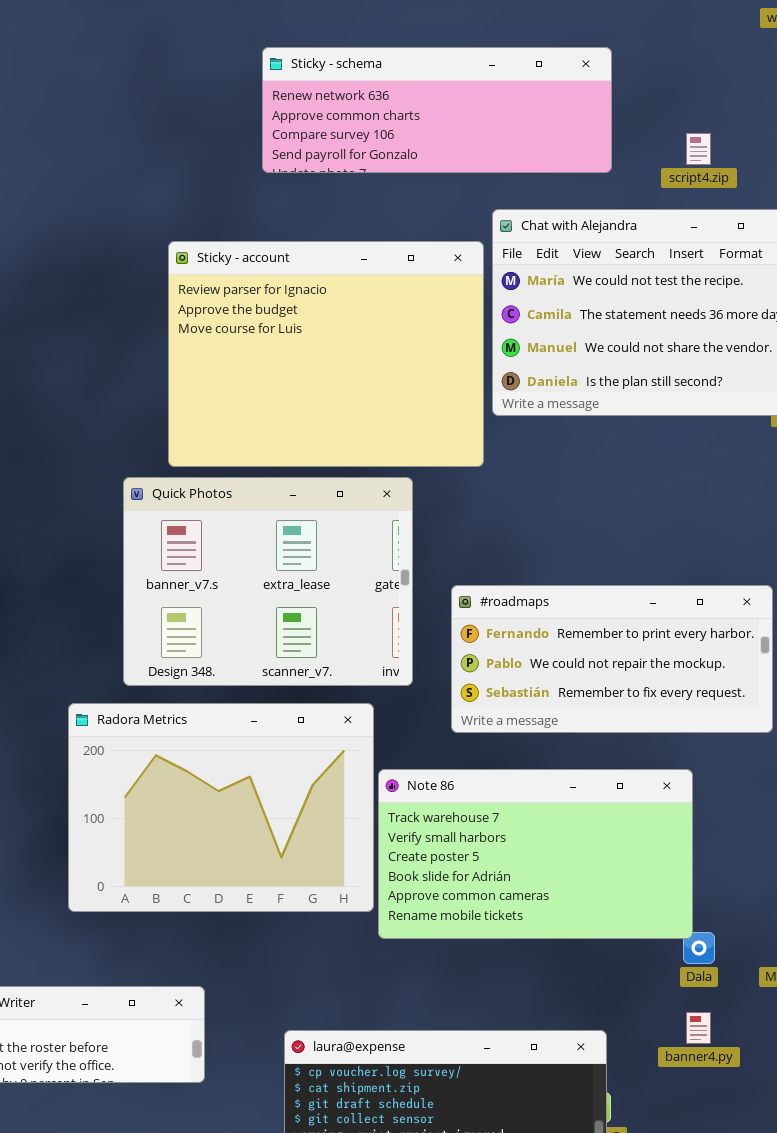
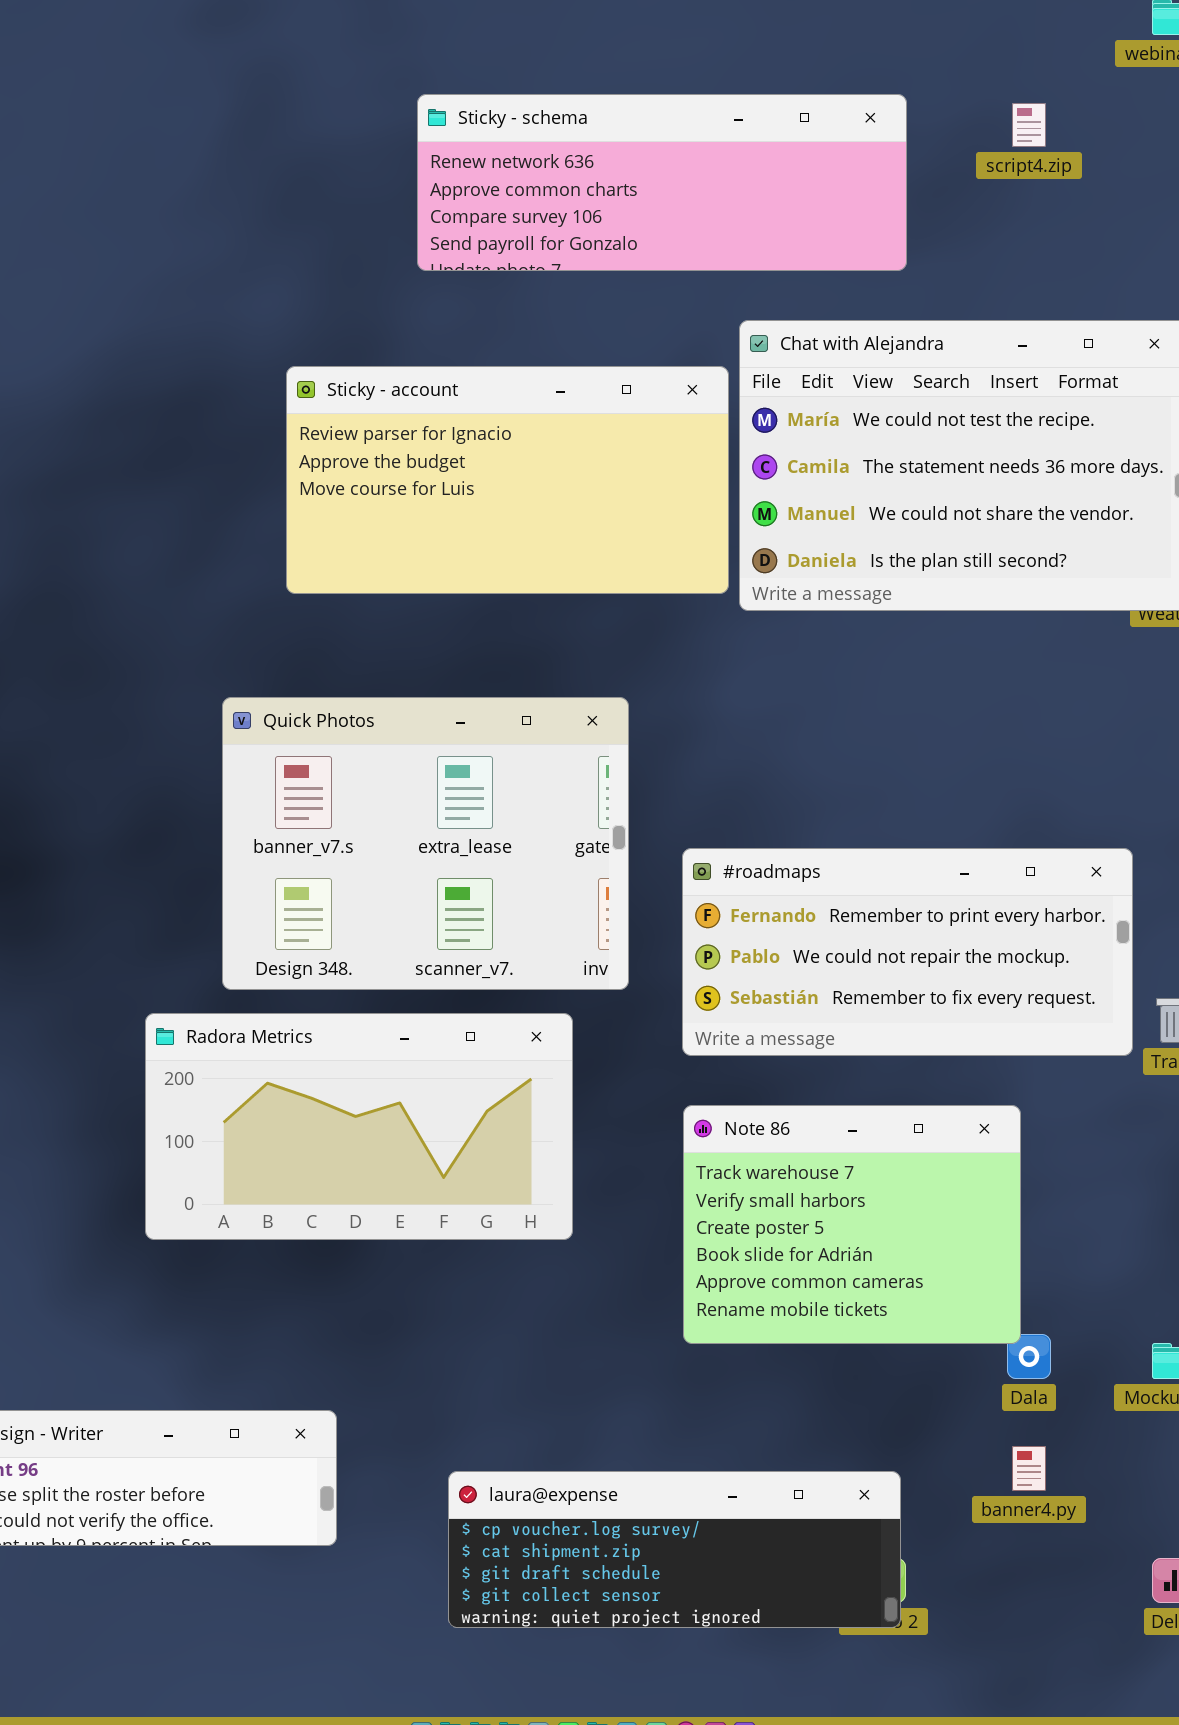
script4.zip: [686,133,711,165] -> [1012,103,1046,147], moved
Sticky - account: [168,241,484,467] -> [286,366,729,594], resized
Radora Metrics: [68,703,374,912] -> [145,1013,573,1240], resized
Note 86: [378,769,693,939] -> [683,1105,1021,1344], resized

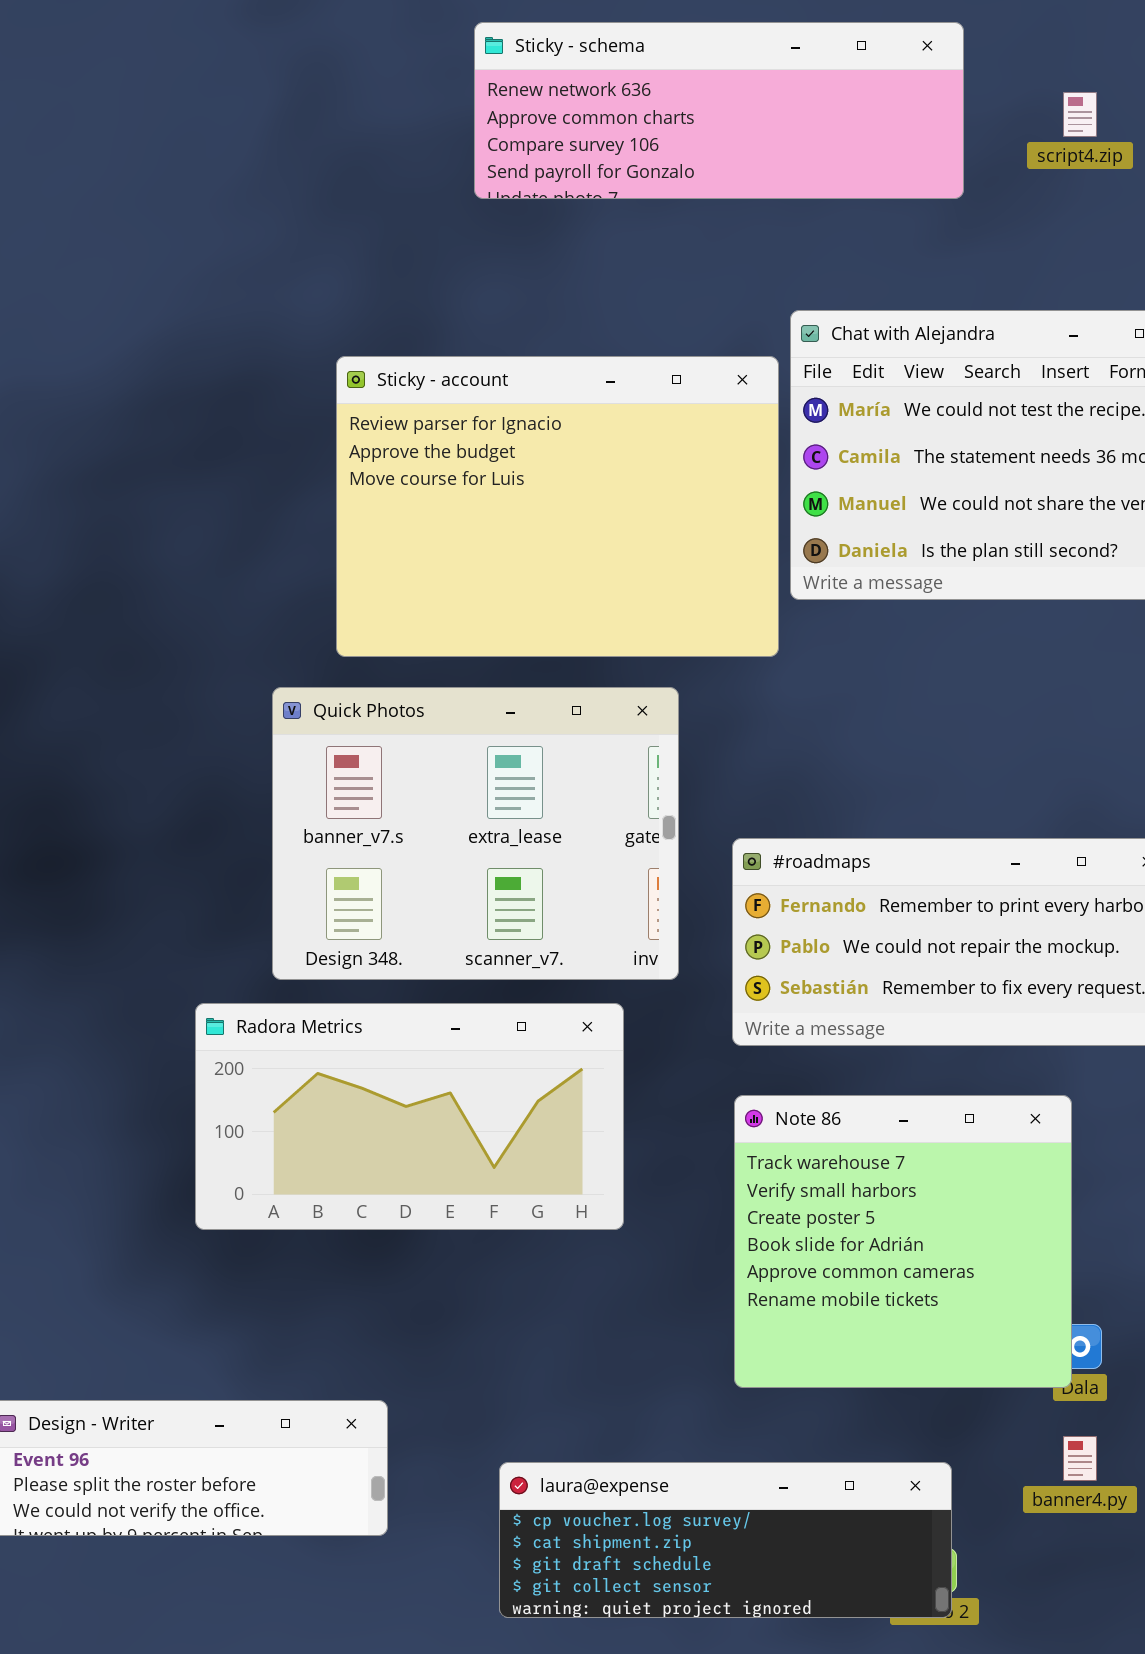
Sticky - schema: [417,94,907,271] -> [474,22,964,199], moved
Sticky - account: [286,366,729,594] -> [336,356,779,657], resized
Note 86: [683,1105,1021,1344] -> [734,1095,1072,1388], resized

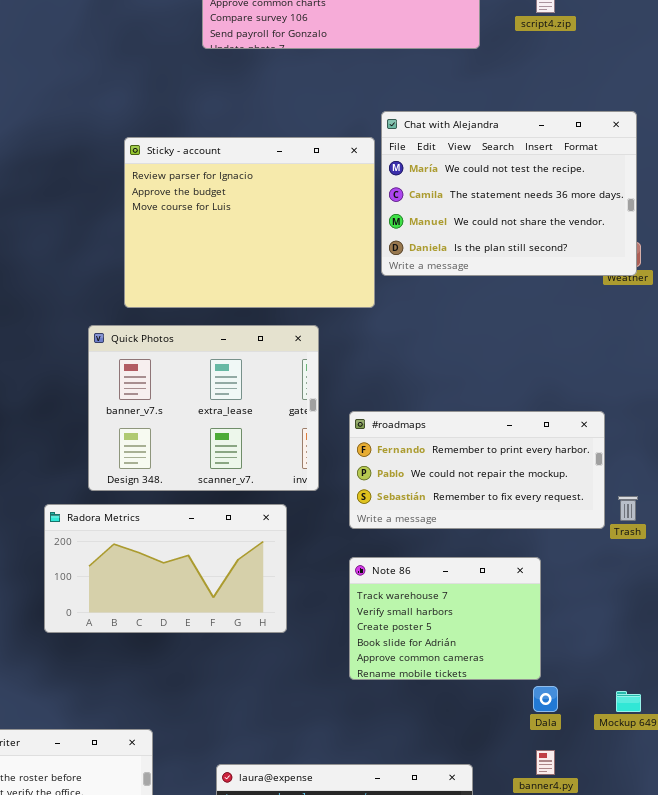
Note 86: [734,1095,1072,1388] -> [349,557,541,680], resized

